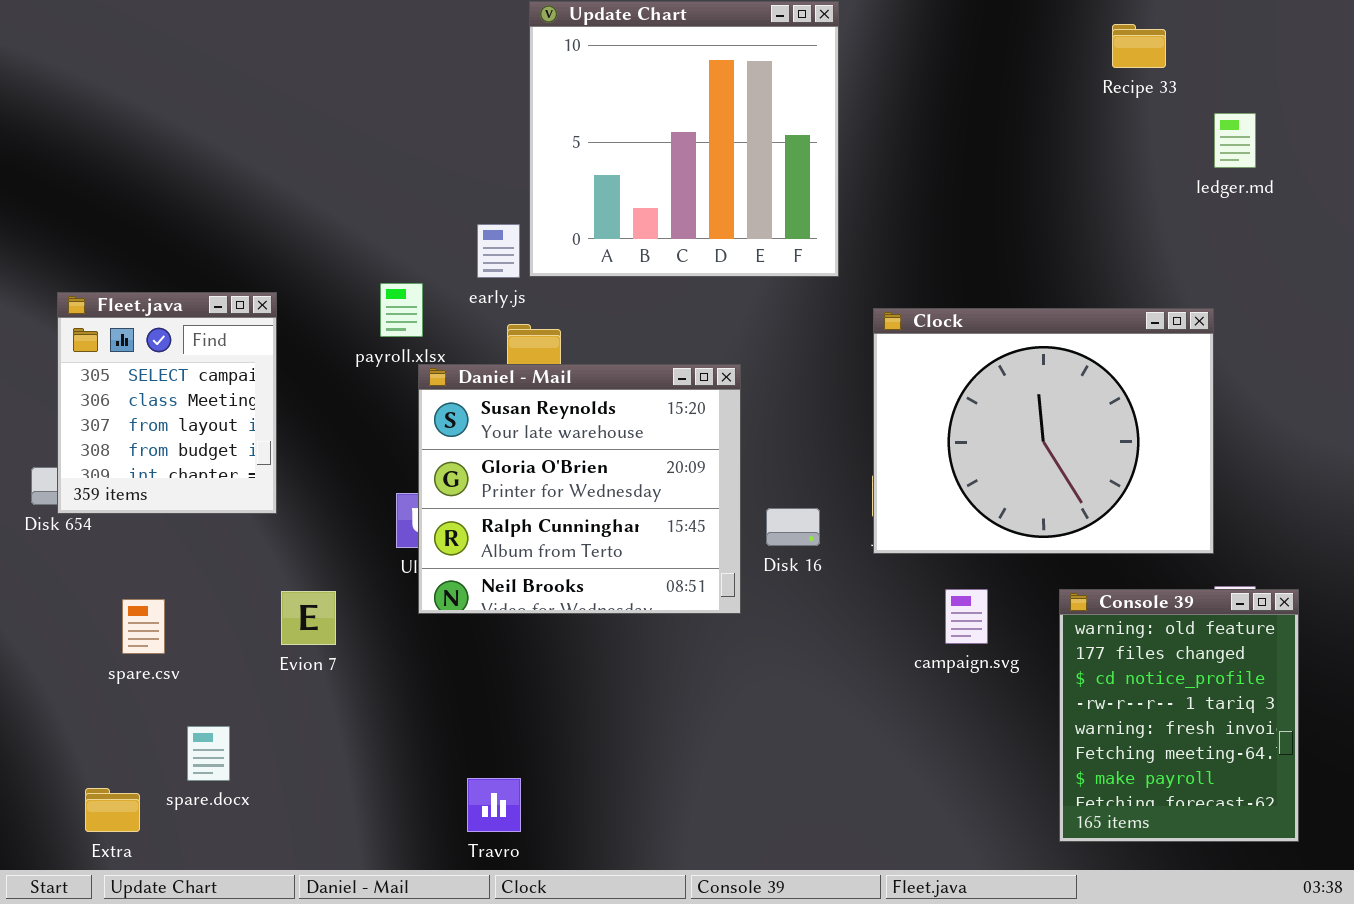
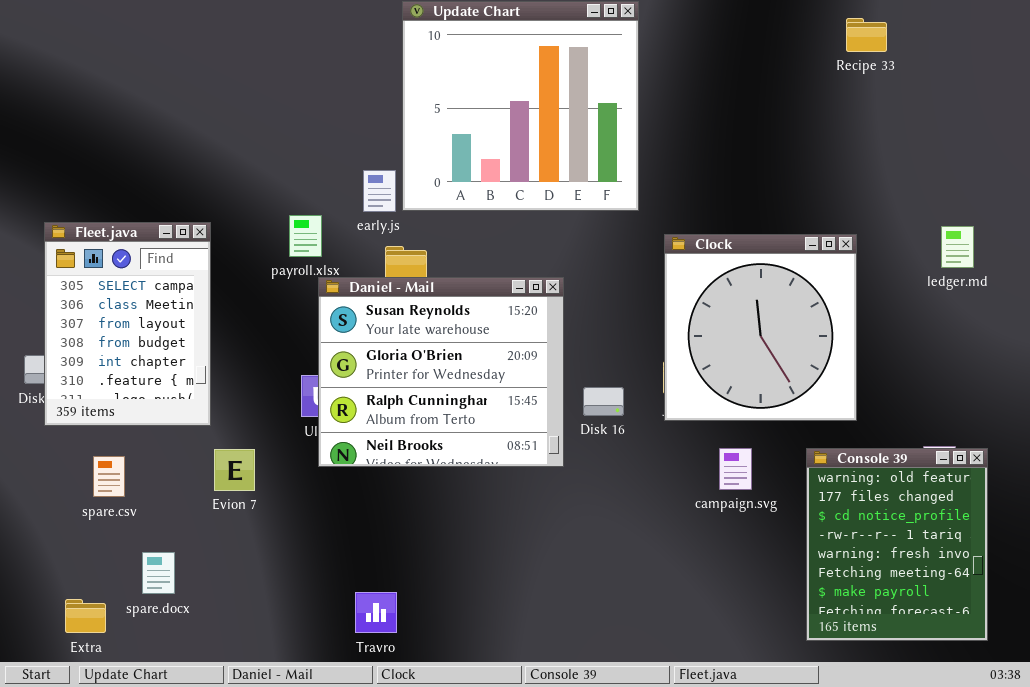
ledger.md: [1214,113,1256,168] -> [941,226,974,268], moved
Fleet.java: [57,292,277,514] -> [44,222,211,426], resized
Clock: [873,308,1214,554] -> [664,234,857,421], resized

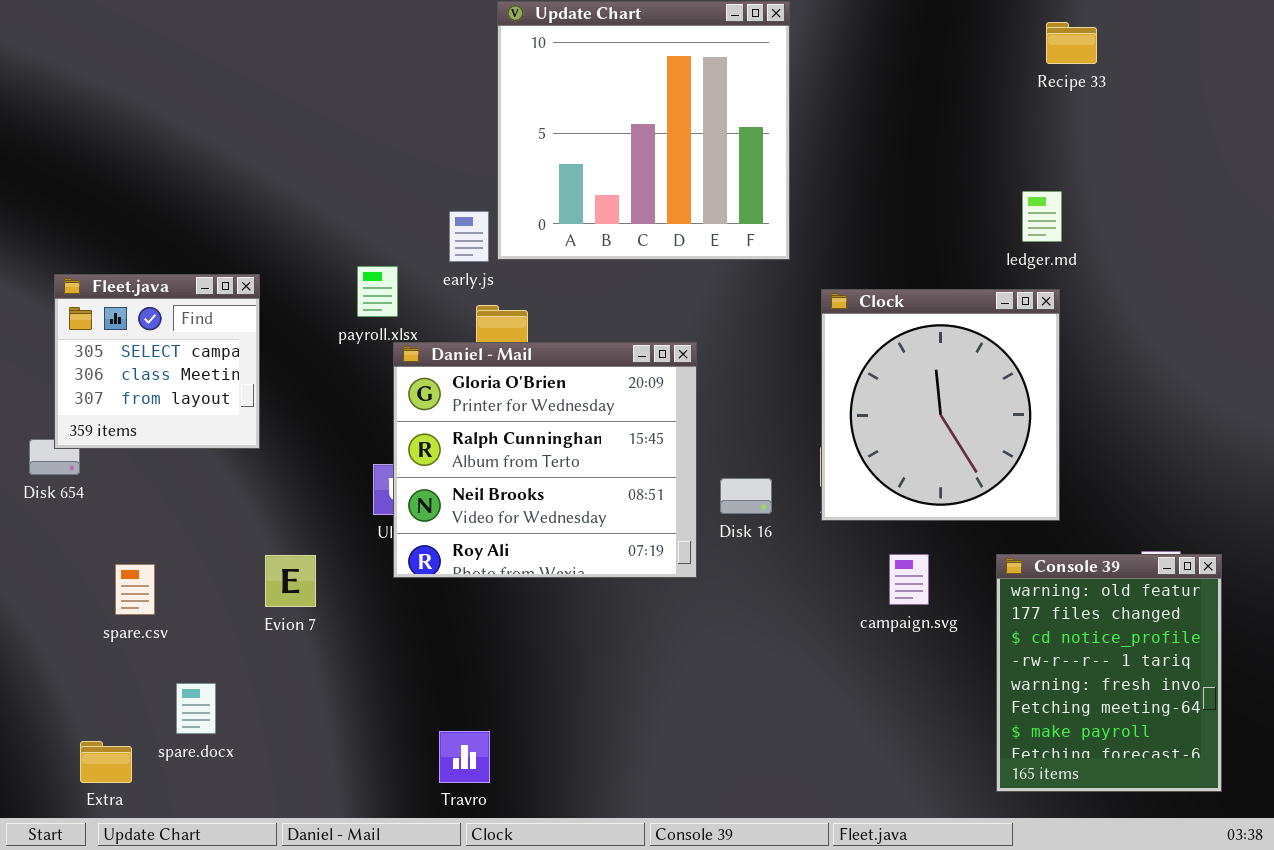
Fleet.java: [44,222,211,426] -> [54,274,260,449], resized
ledger.md: [941,226,974,268] -> [1022,191,1062,242], moved
Daniel - Mail: [318,277,564,467] -> [393,342,697,578], scrolled down 1 row

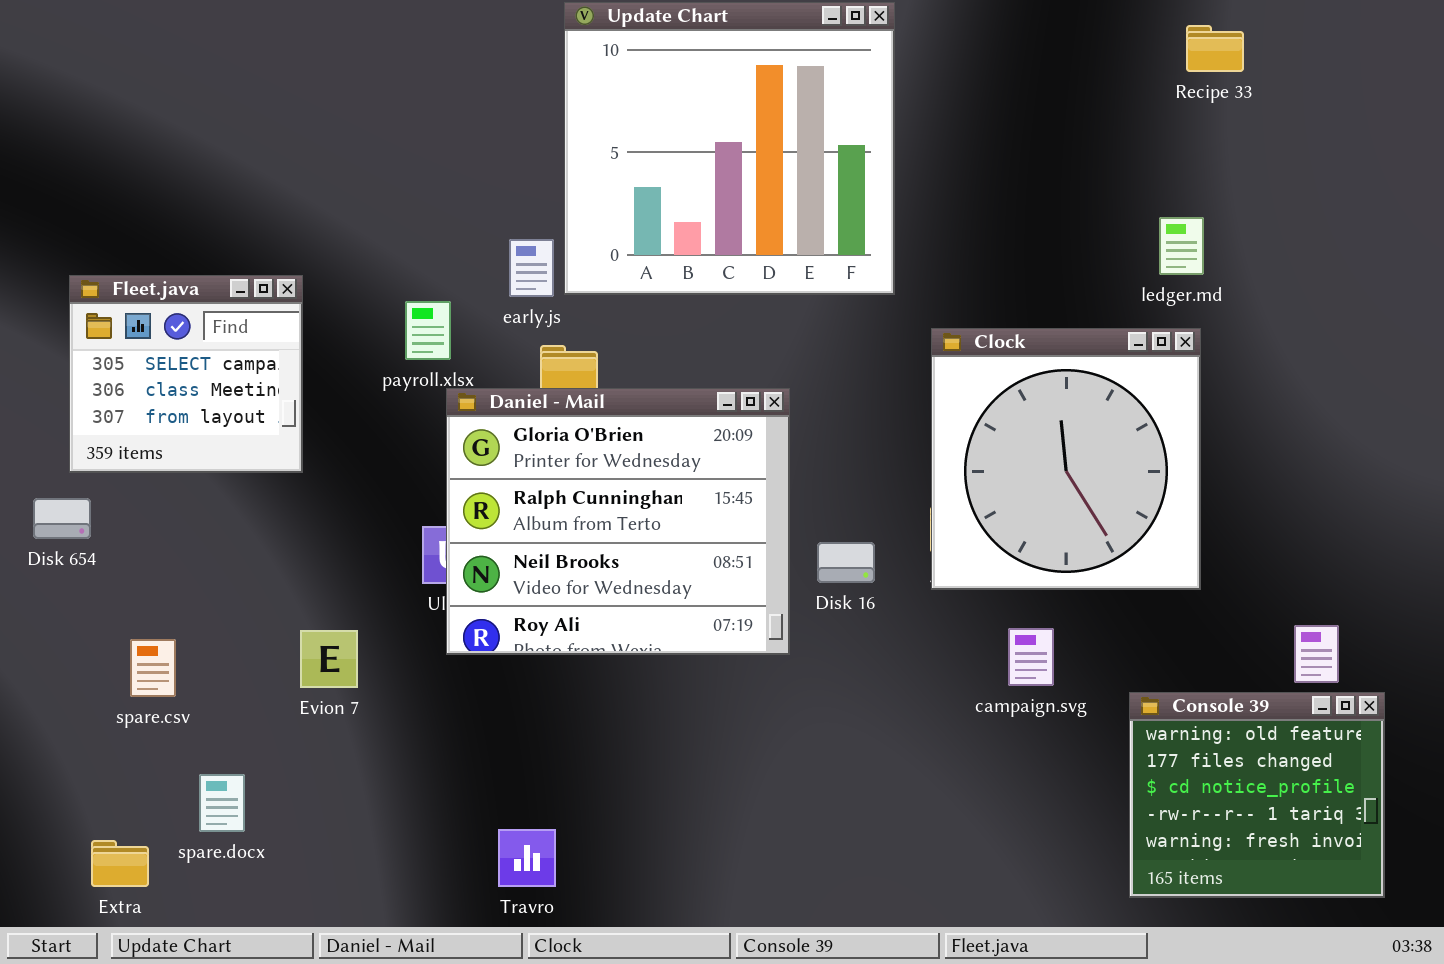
Fleet.java: [54,274,260,449] -> [69,275,303,473], moved
Console 39: [996,554,1222,792] -> [1129,692,1385,898], resized

